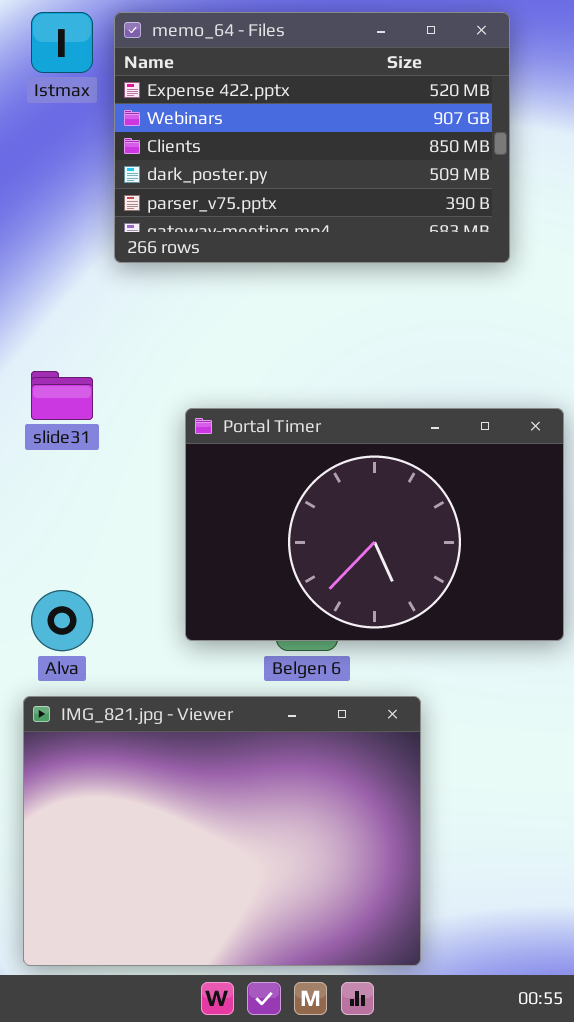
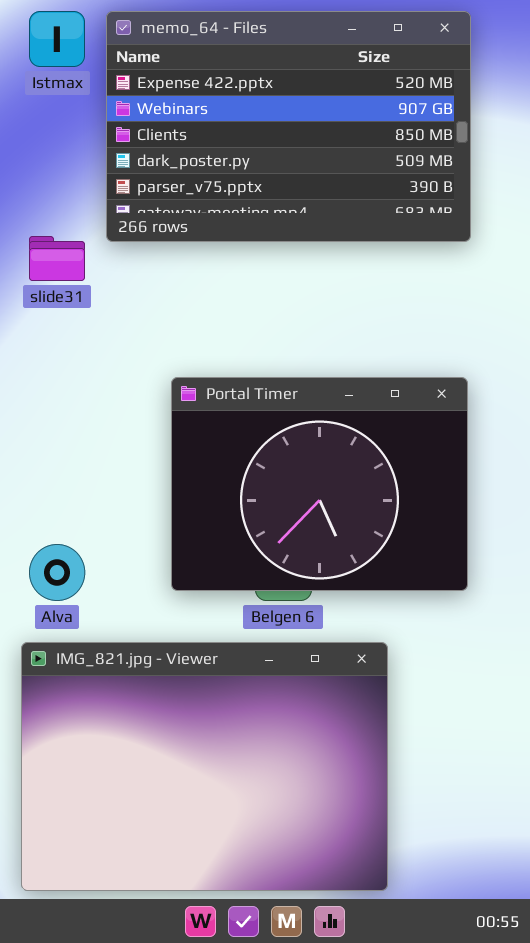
slide31: [31,371,93,420] -> [29,236,85,281], moved
Portal Timer: [185,408,564,641] -> [171,377,468,591], resized

